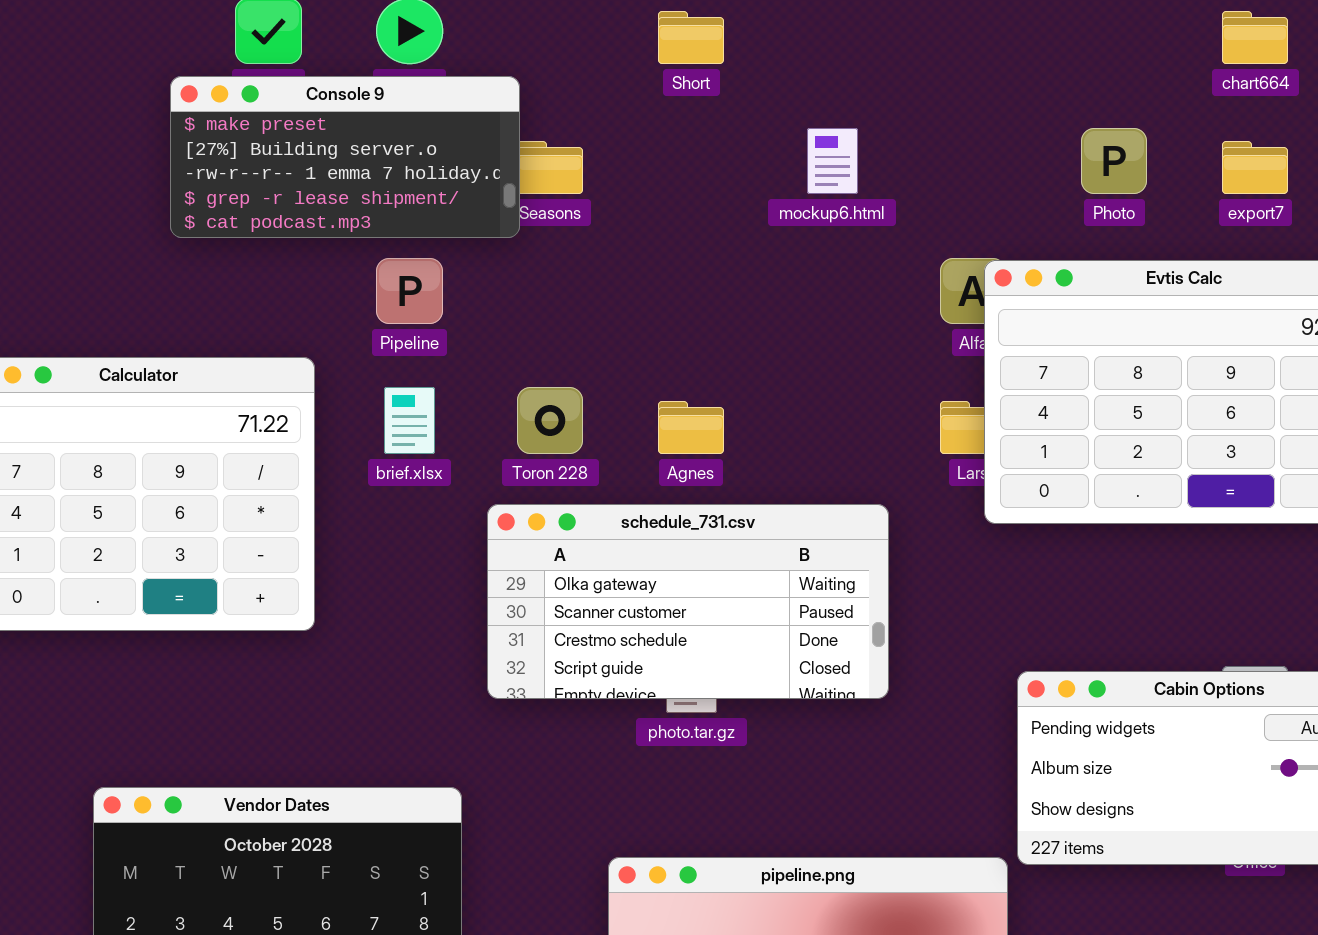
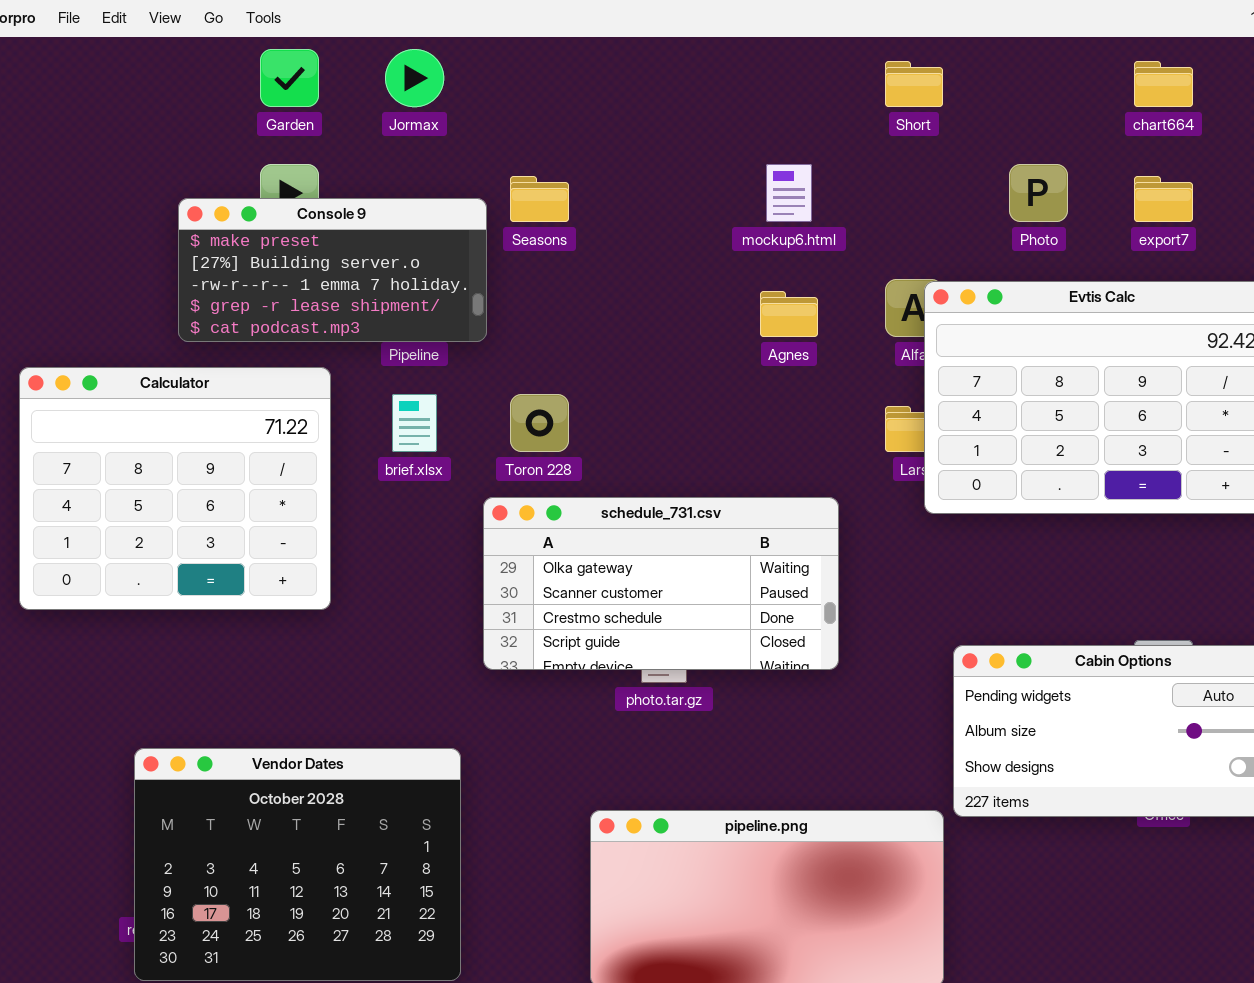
Short: [658,11,724,64] -> [885,61,943,107], moved
Console 9: [170,76,520,238] -> [178,198,487,342], moved
Agnes: [658,401,724,454] -> [760,291,818,337], moved

